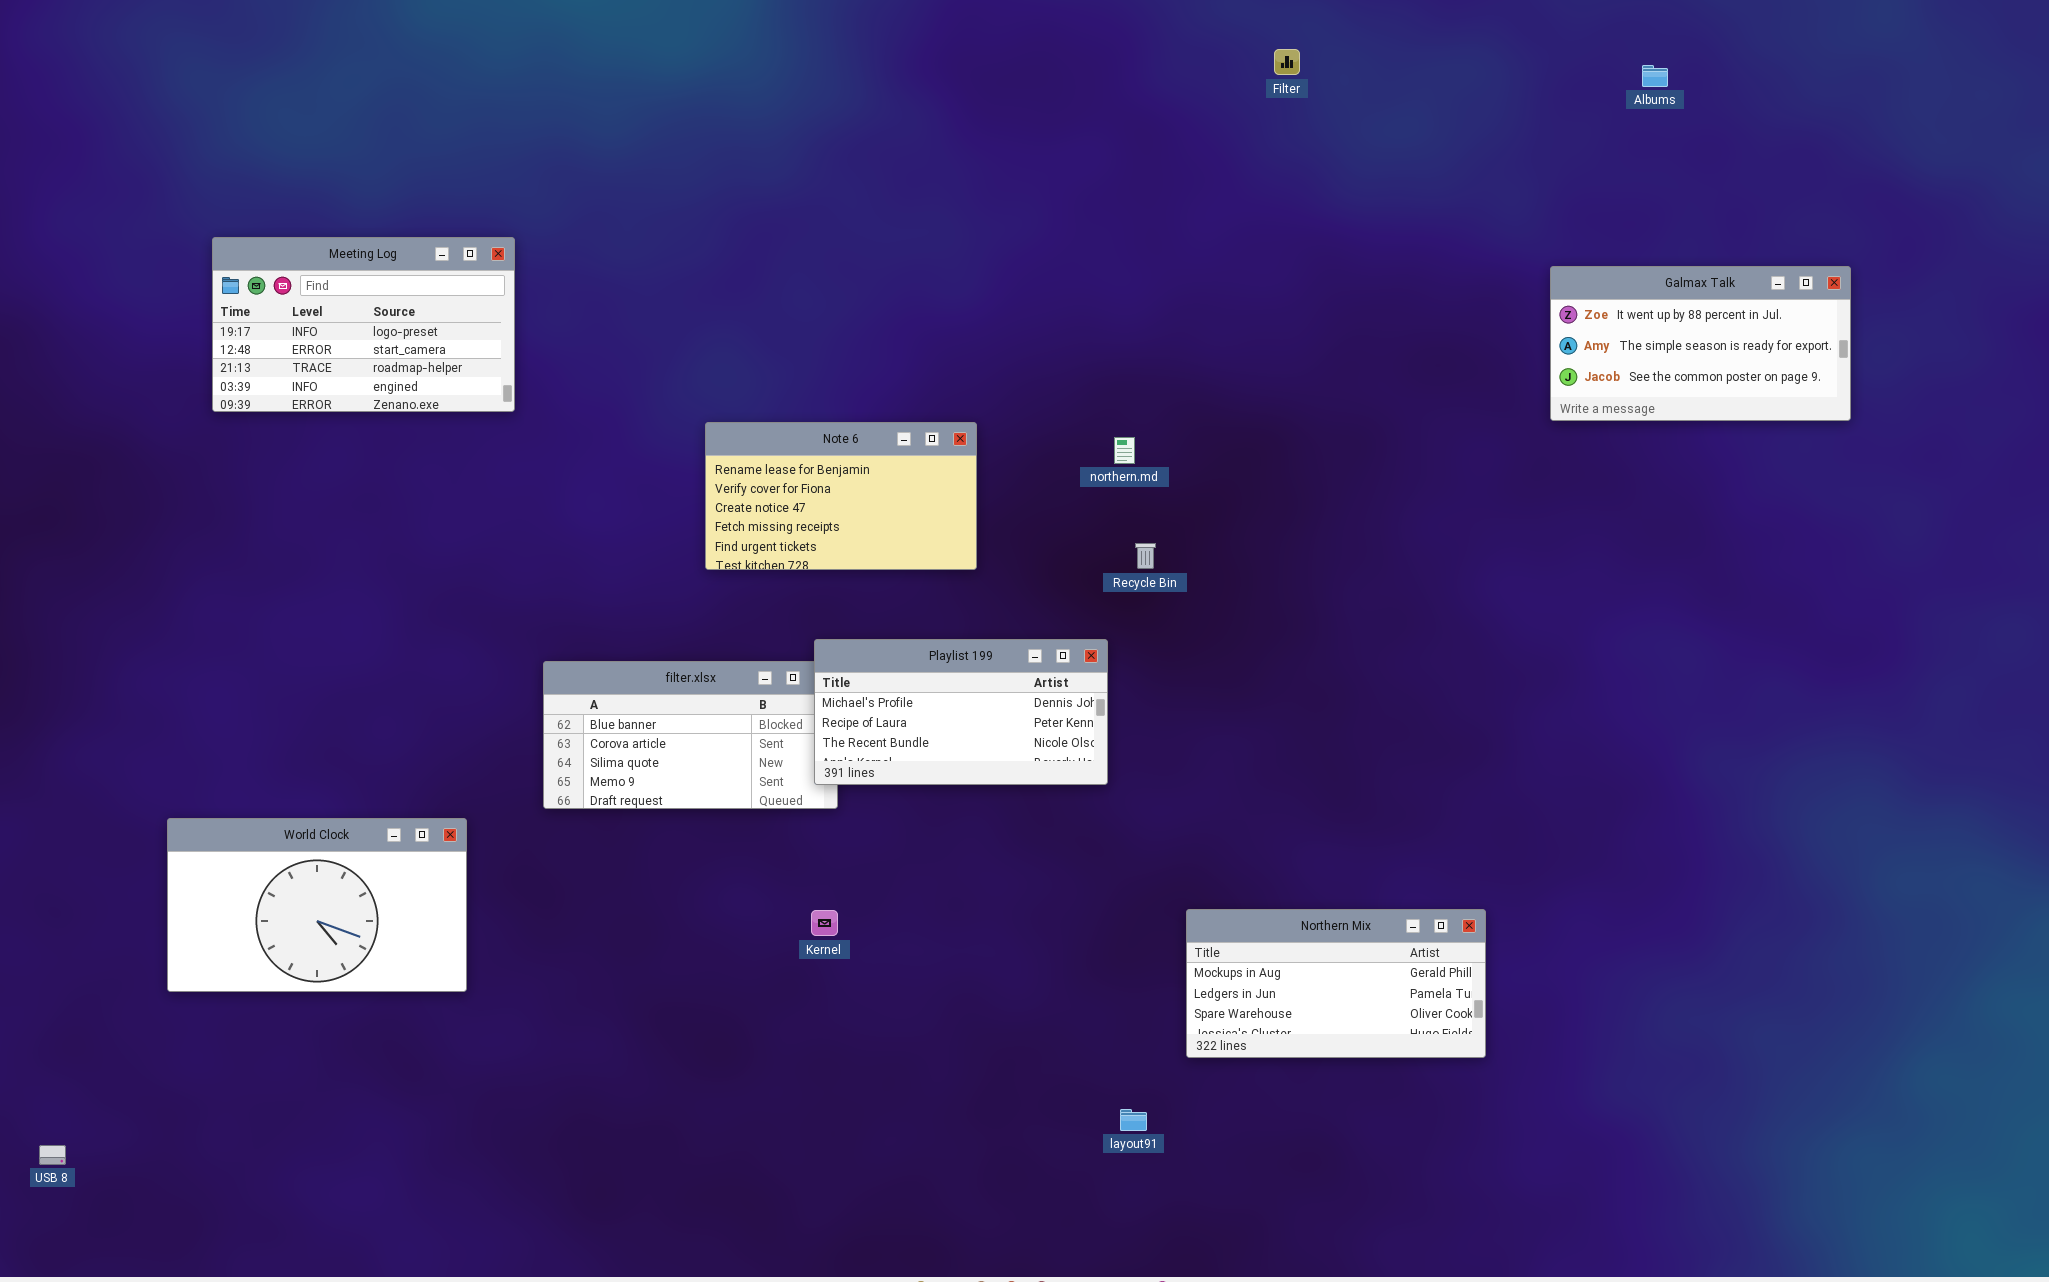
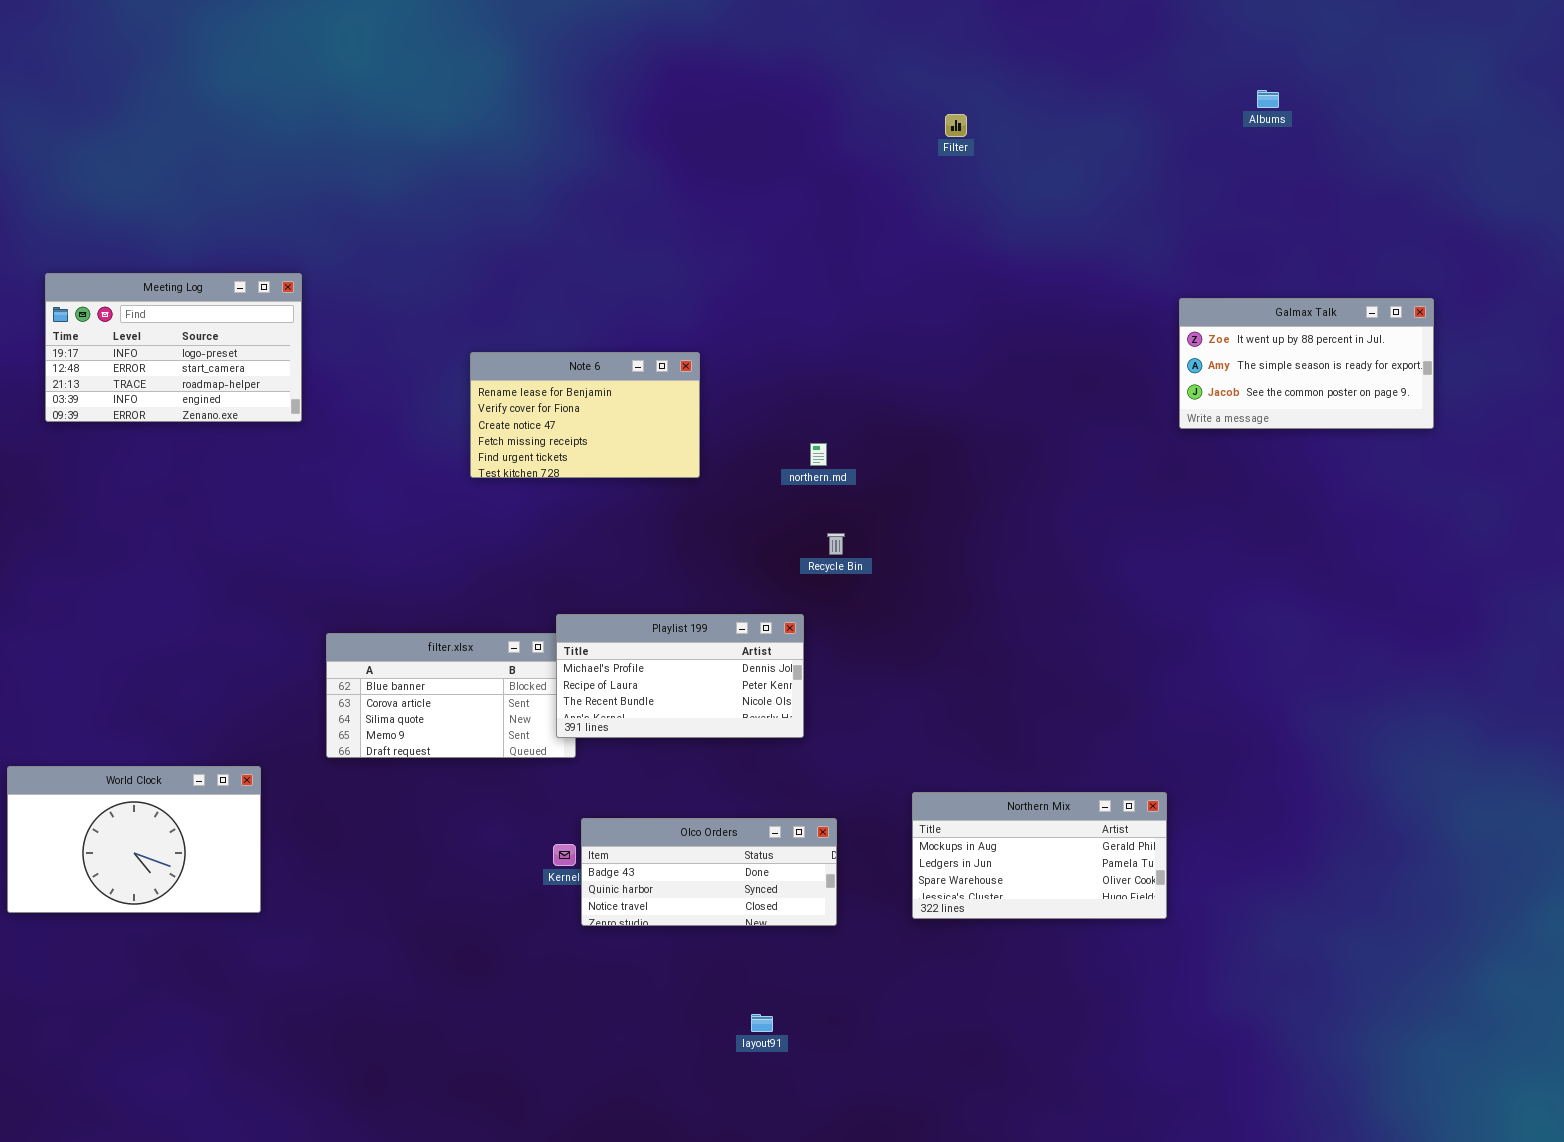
Albums: [1642,65,1668,87] -> [1257,90,1279,108], moved
Note 6: [705,422,977,570] -> [470,352,700,478], moved
Olco Orders: none -> [581,818,837,926], opened
Northern Mix: [1186,909,1486,1058] -> [912,792,1167,919], moved
layout91: [1120,1109,1147,1131] -> [751,1014,773,1032], moved

